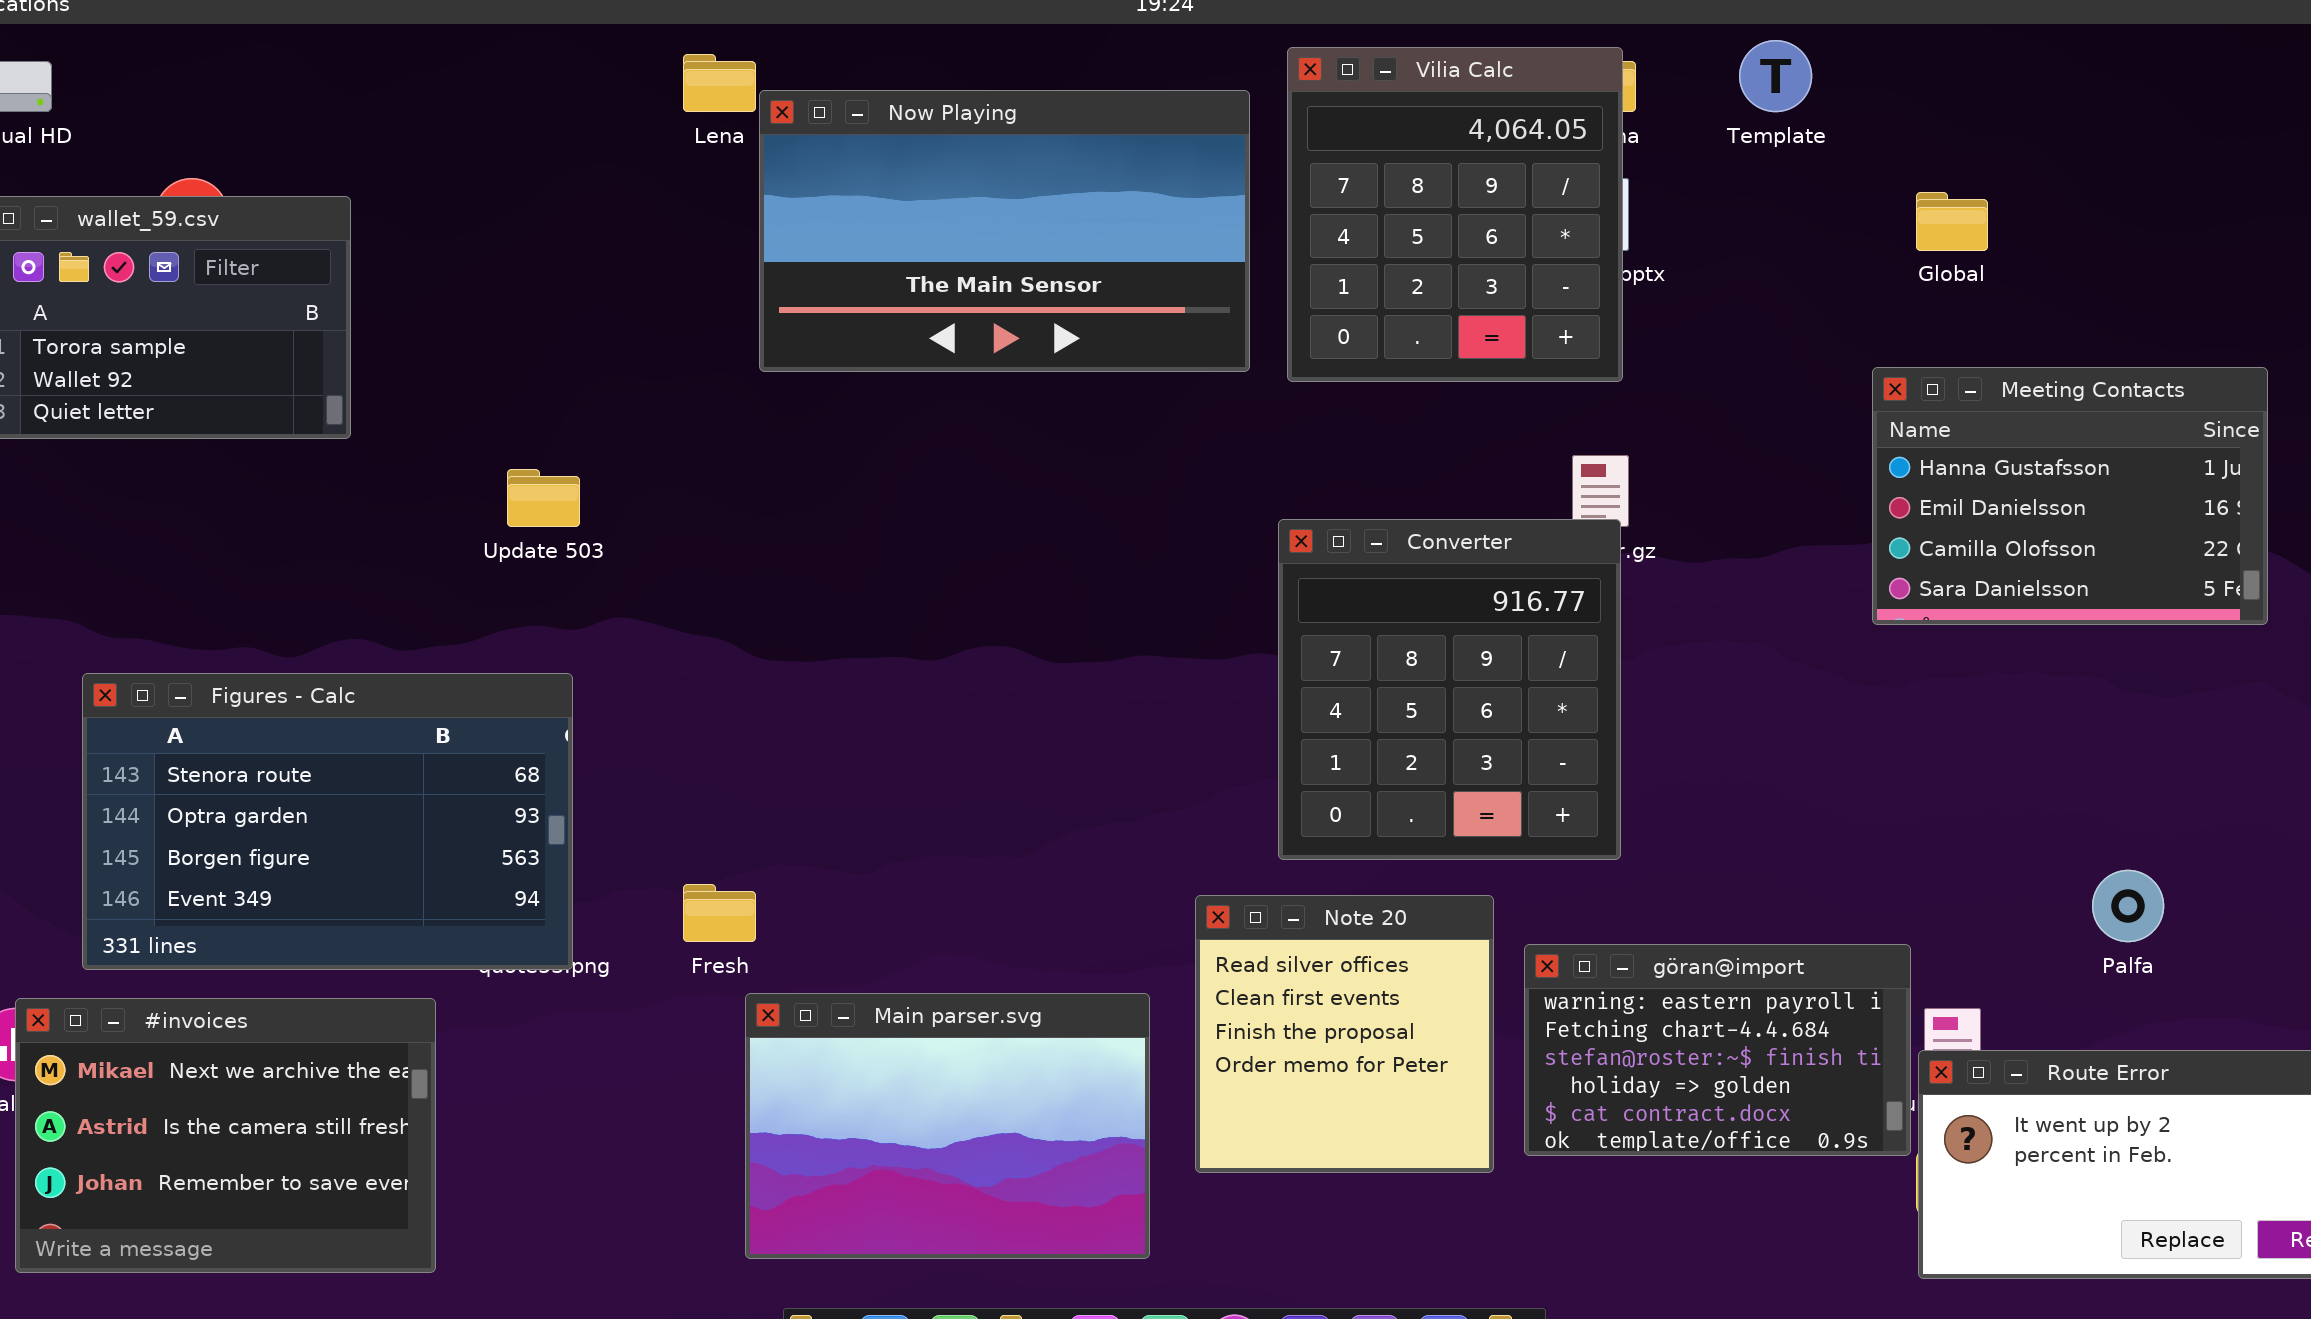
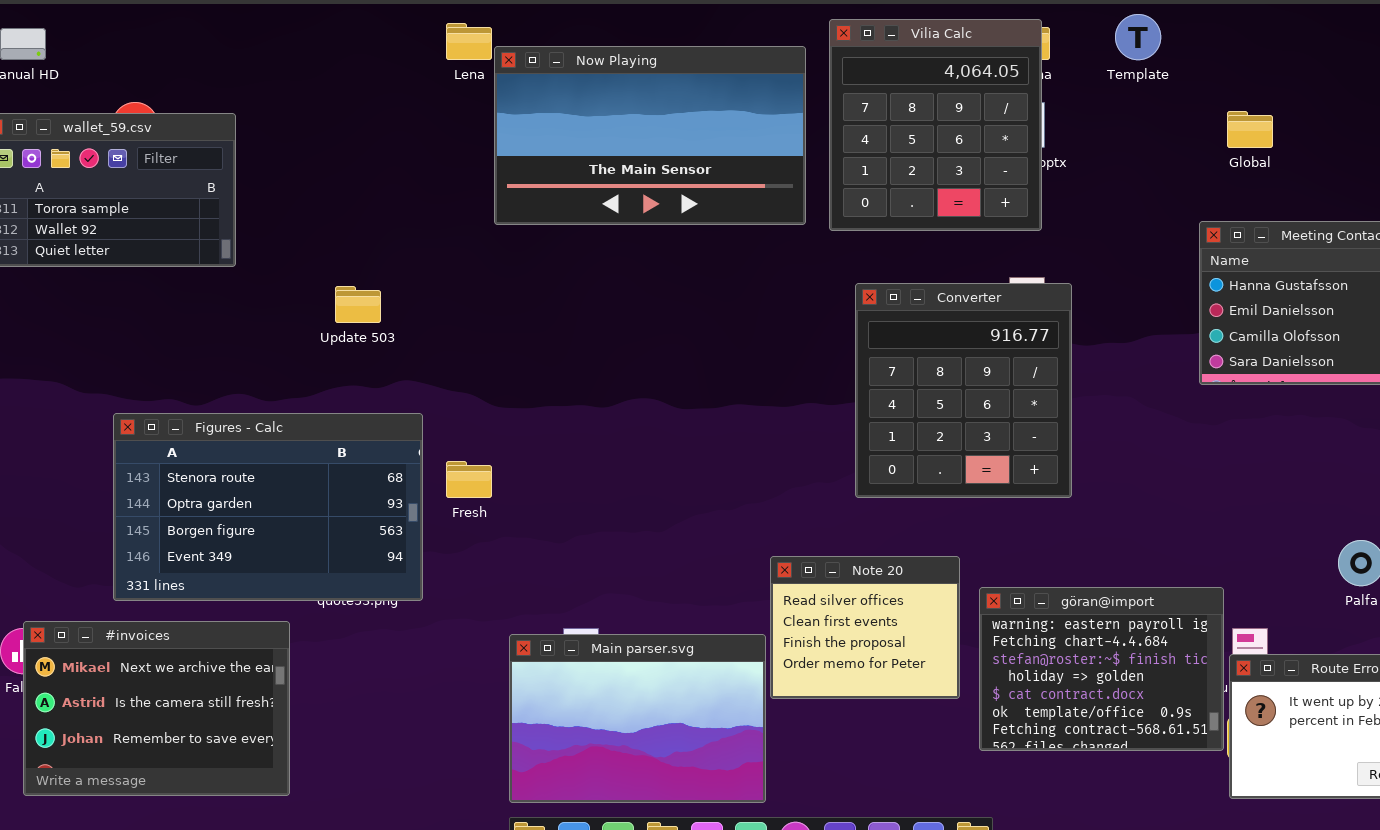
Converter: [1278,519,1621,860] -> [855,283,1072,498], moved
Figures - Calc: [82,673,573,970] -> [113,413,423,601], moved
Fresh: [683,884,756,942] -> [446,461,492,498], moved
Note 20: [1195,895,1494,1173] -> [770,556,960,699], resized
göran@import: [1524,944,1911,1156] -> [979,587,1224,751], resized
Main parser.svg: [745,993,1150,1259] -> [509,634,766,803], moved

